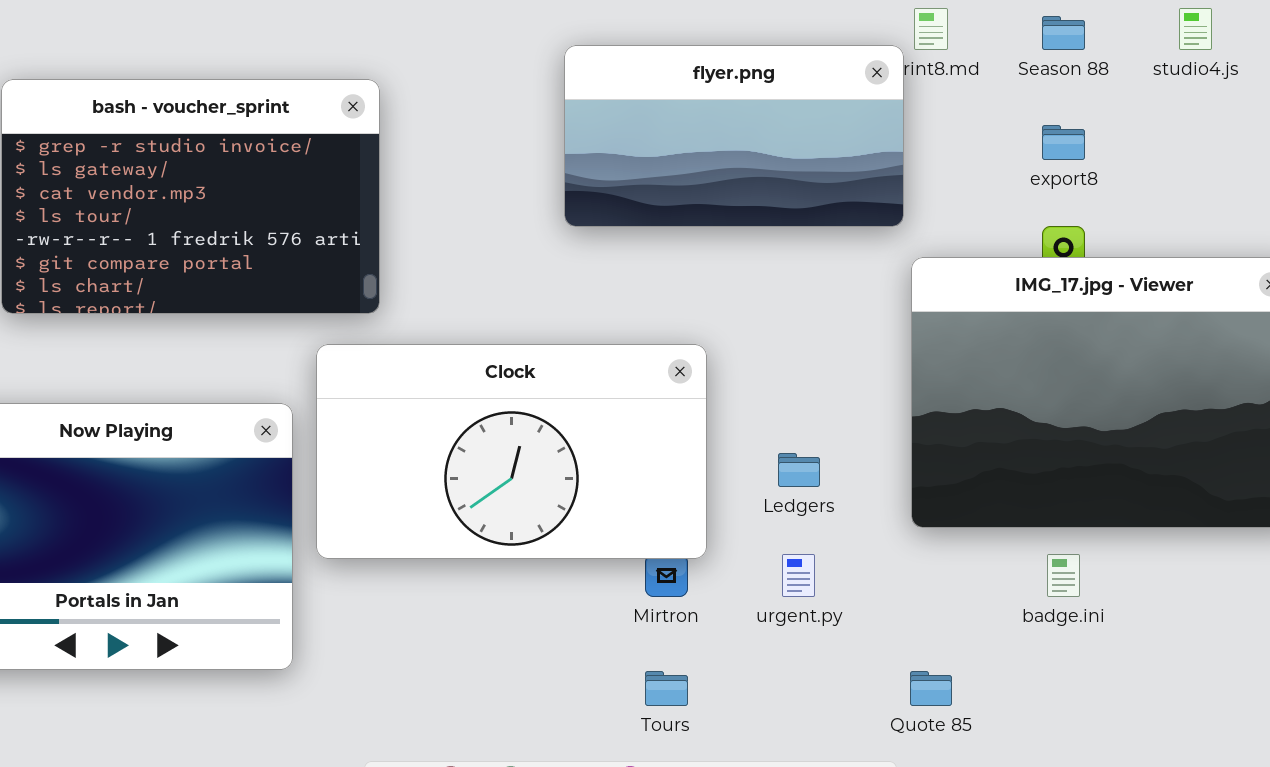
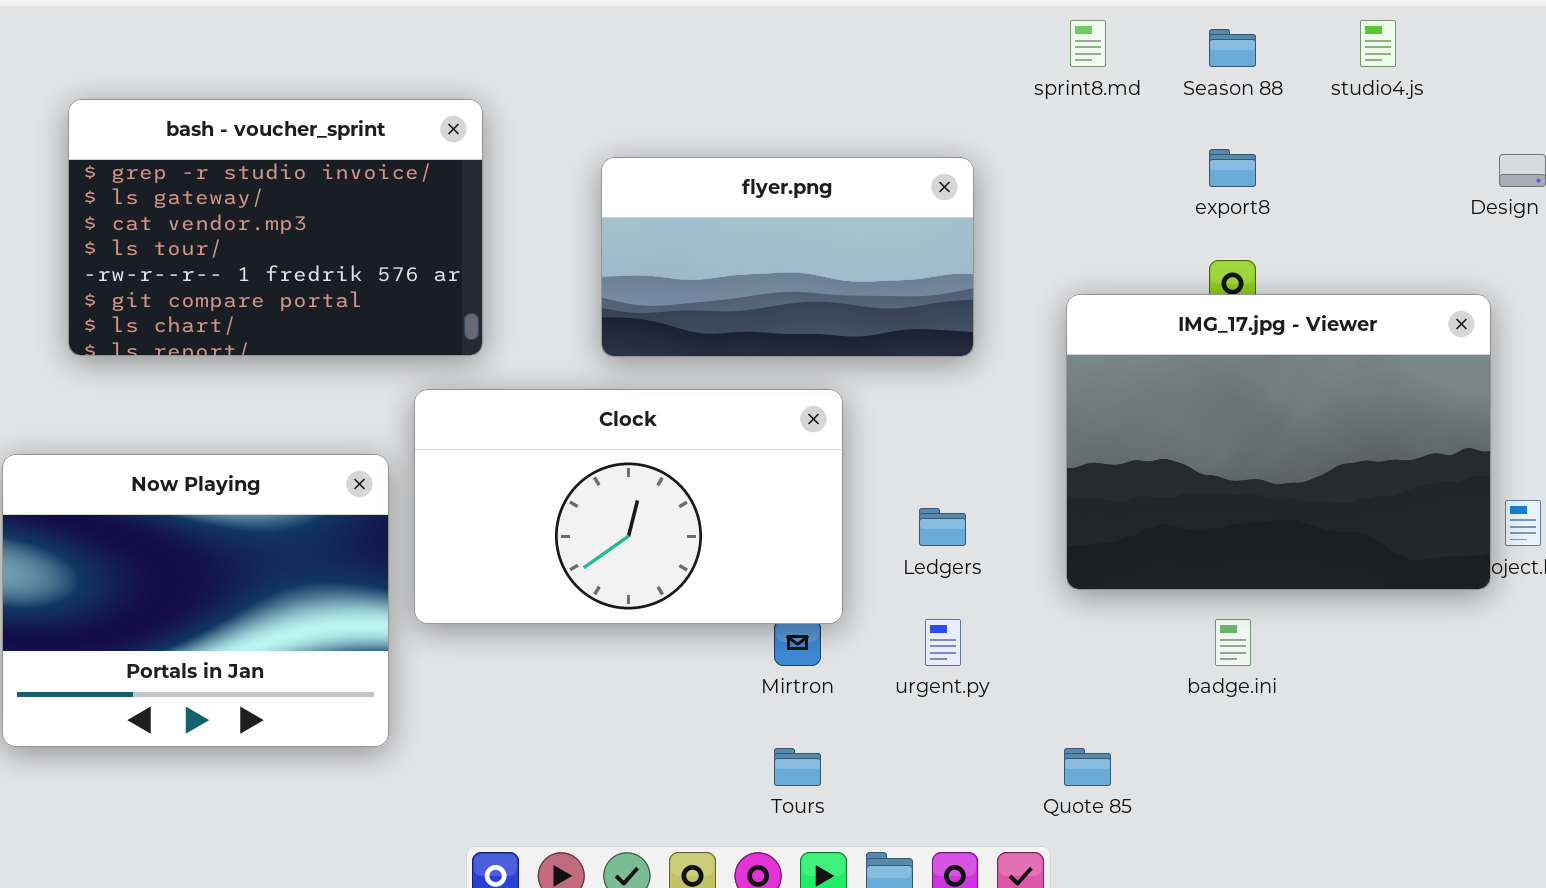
flyer.png: [564,45,904,227] -> [601,157,974,357], moved

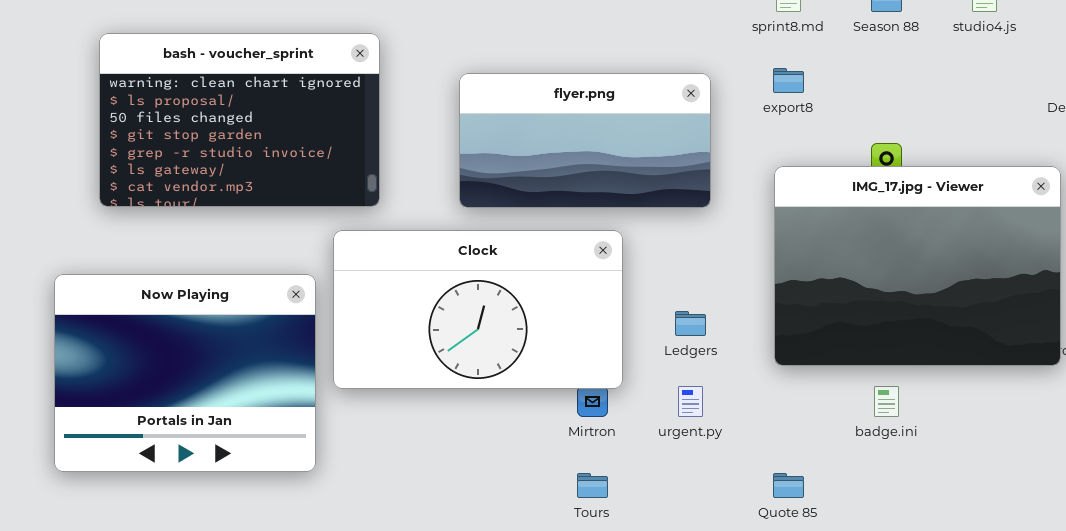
bash - voucher_sprint: [68,99,483,356] -> [99,33,380,207], scrolled up 4 rows
export8: [1209,149,1256,187] -> [773,68,804,93], moved

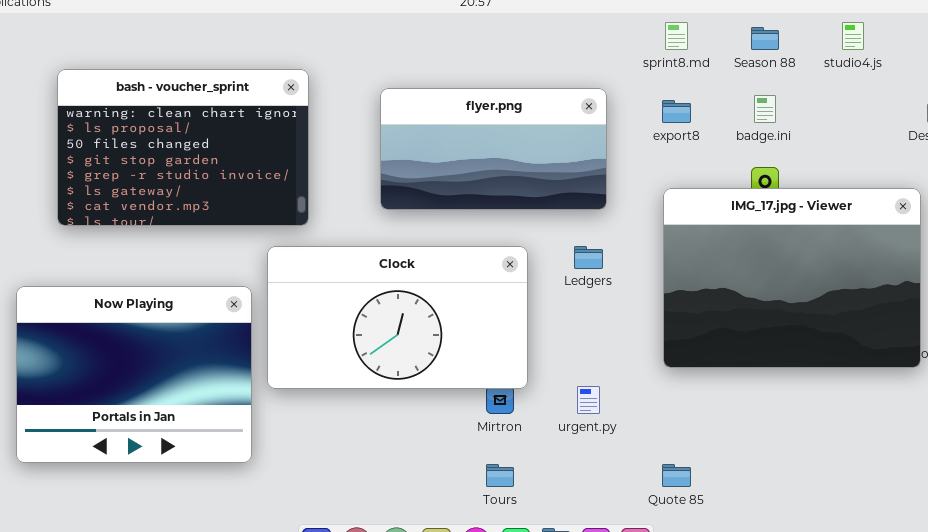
flyer.png: [459,73,711,208] -> [380,88,607,210], moved
Ledgers: [675,311,706,336] -> [574,246,603,269], moved
badge.ini: [874,386,899,417] -> [754,95,776,123], moved

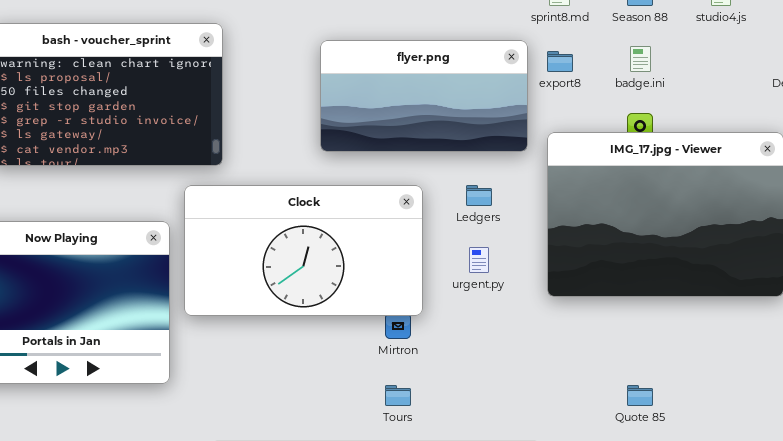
flyer.png: [380,88,607,210] -> [320,40,528,152], moved
urgent.py: [577,386,600,414] -> [469,247,489,273], moved
Quote 85: [662,464,691,487] -> [627,385,653,406], moved

